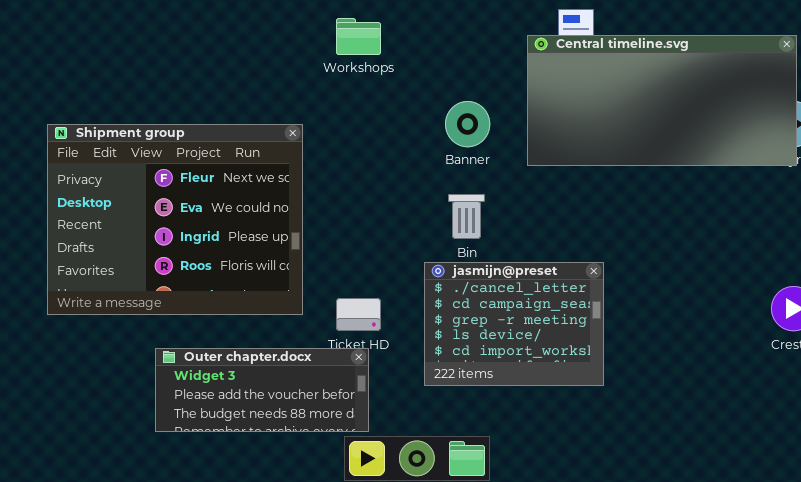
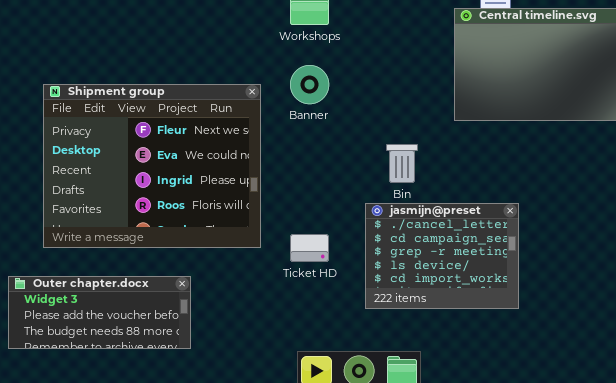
Banner: [445,101,490,147] -> [290,65,329,104], moved
Outer chapter.docx: [155,348,369,432] -> [8,276,191,349], moved

